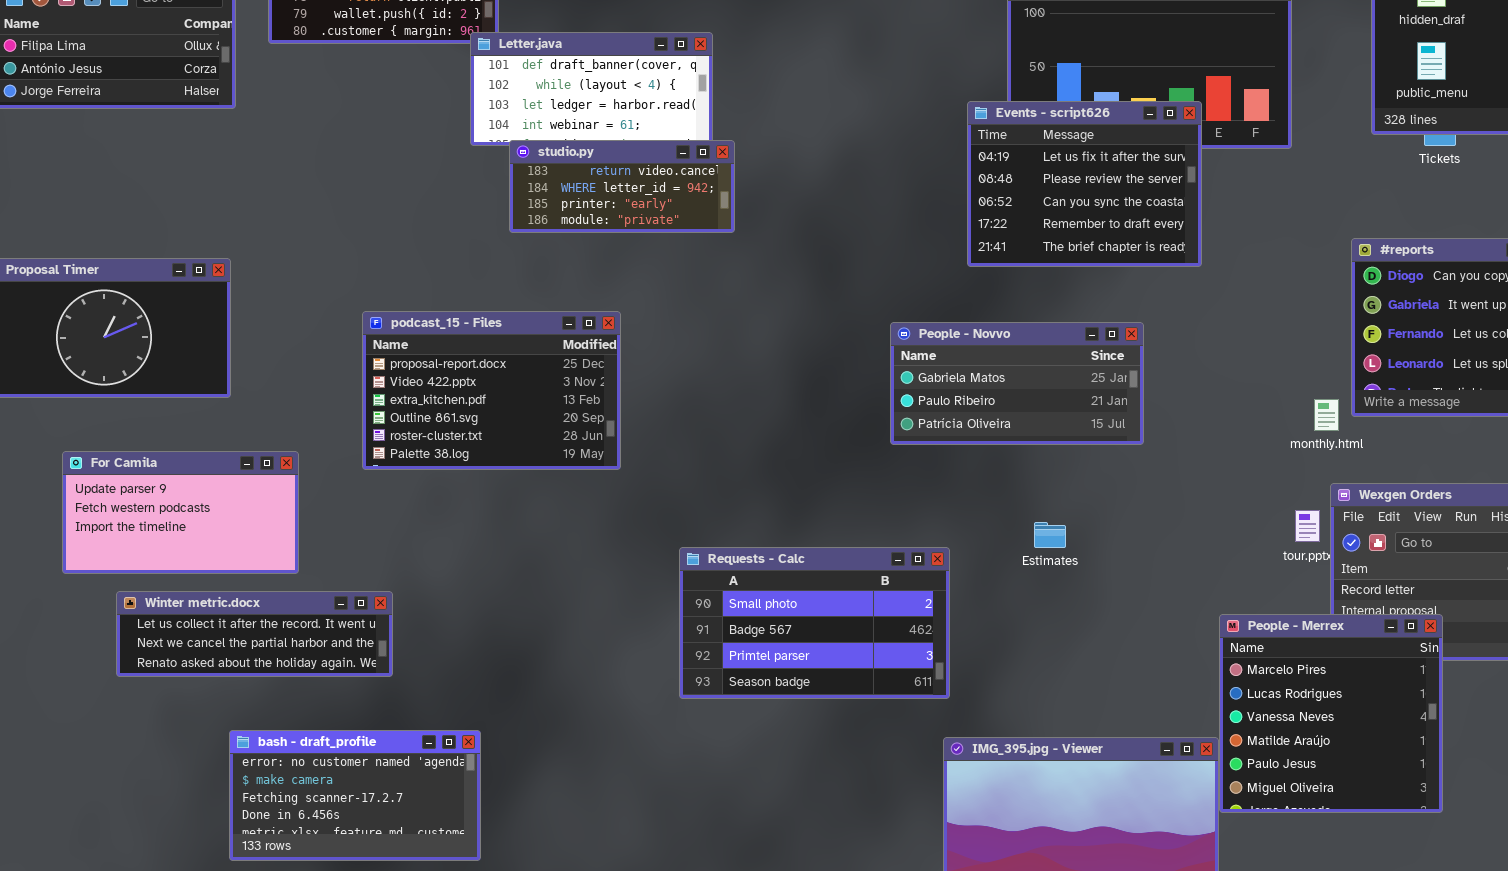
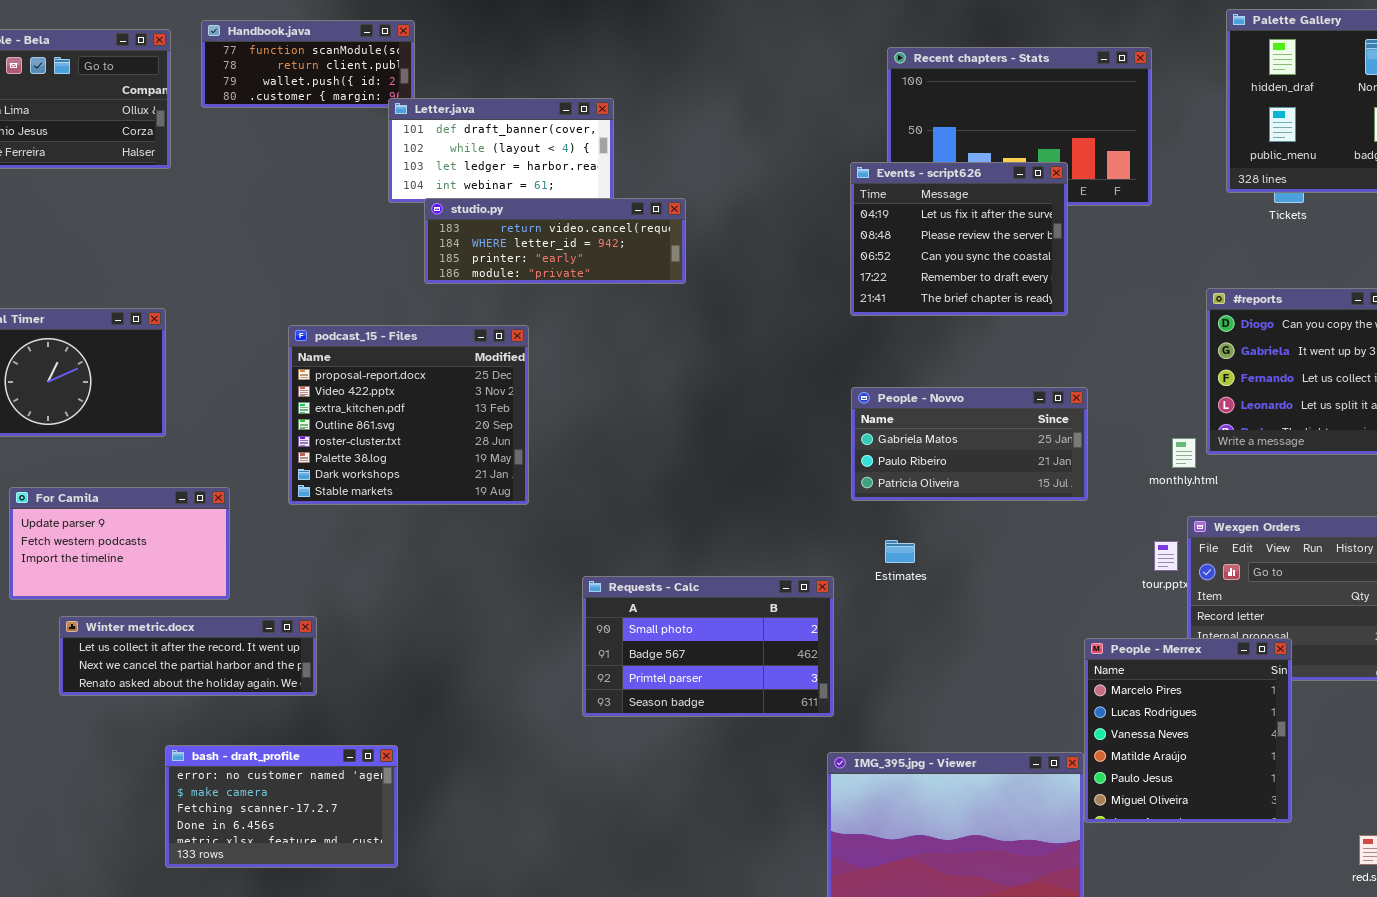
studio.py: [509,140,735,233] -> [424,198,686,284], resized
podcast_15 - Files: [362,311,621,470] -> [288,325,529,505], resized
People - Novvo: [890,322,1144,445] -> [851,387,1088,501], moved
Estimates: [1034,522,1066,548] -> [885,540,915,563], moved

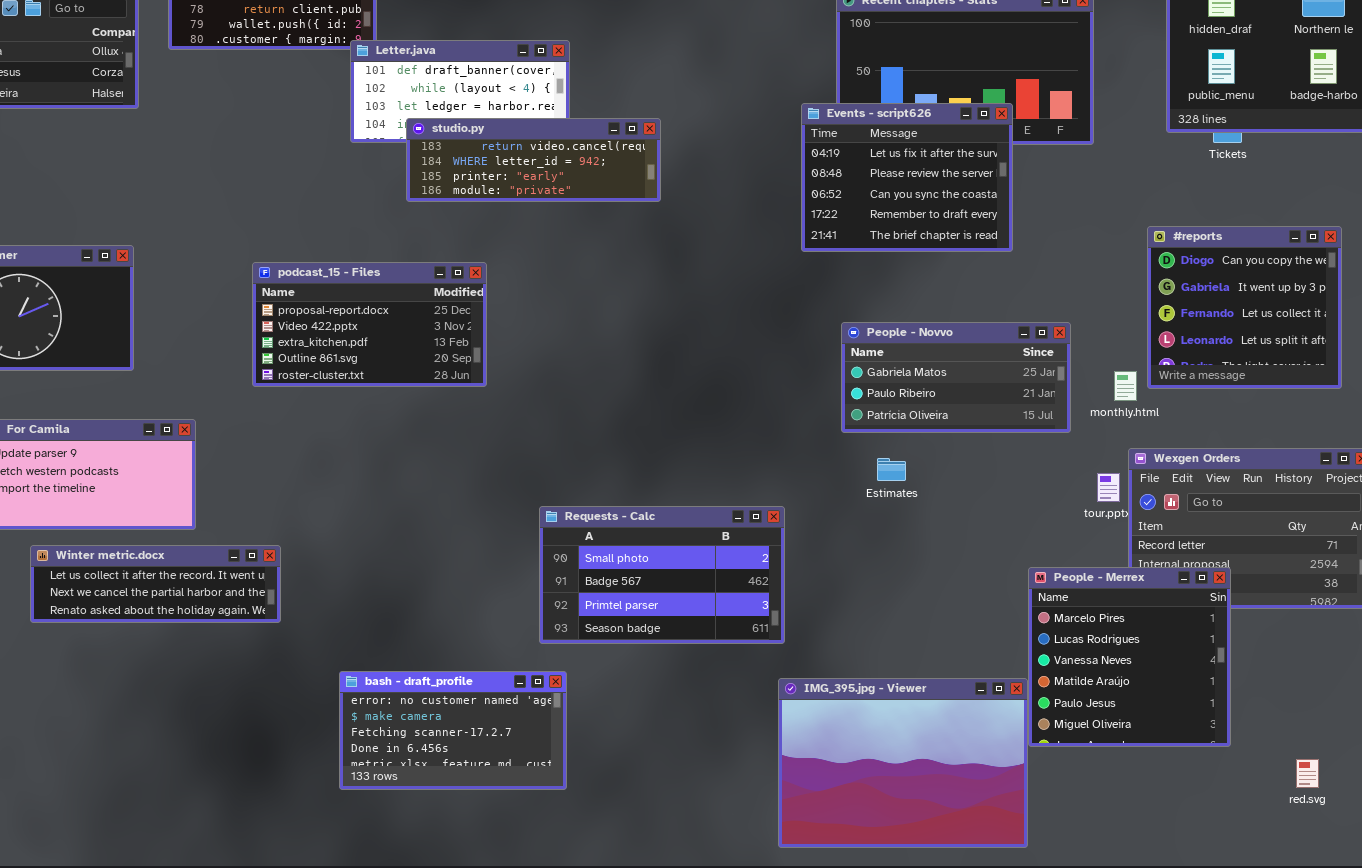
studio.py: [424,198,686,284] -> [406,118,661,202], moved
podcast_15 - Files: [288,325,529,505] -> [252,262,487,387], resized
People - Novvo: [851,387,1088,501] -> [841,322,1071,433], moved
Estimates: [885,540,915,563] -> [877,458,906,481], moved
bash - draft_profile: [165,745,398,868] -> [339,671,567,790], moved

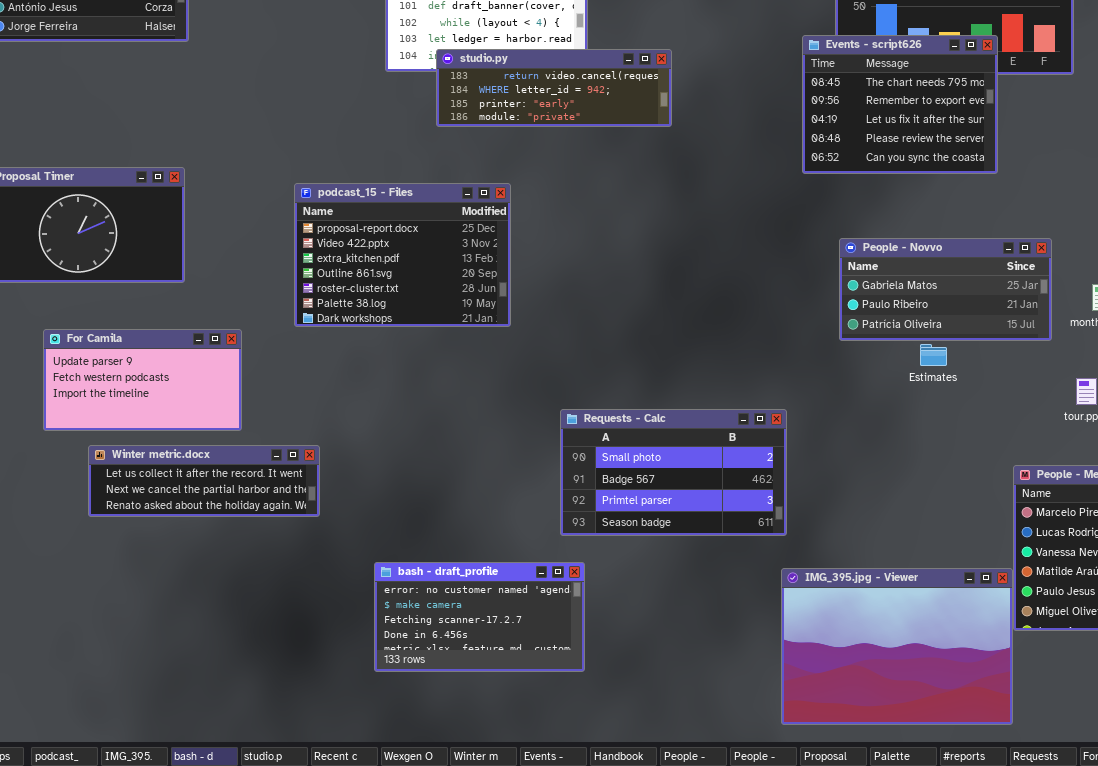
Events - script626: [801,103,1013,252] -> [802,35,998,174], scrolled up 2 rows
podcast_15 - Files: [252,262,487,387] -> [294,183,511,327], resized
Estimates: [877,458,906,481] -> [920,344,947,366], moved

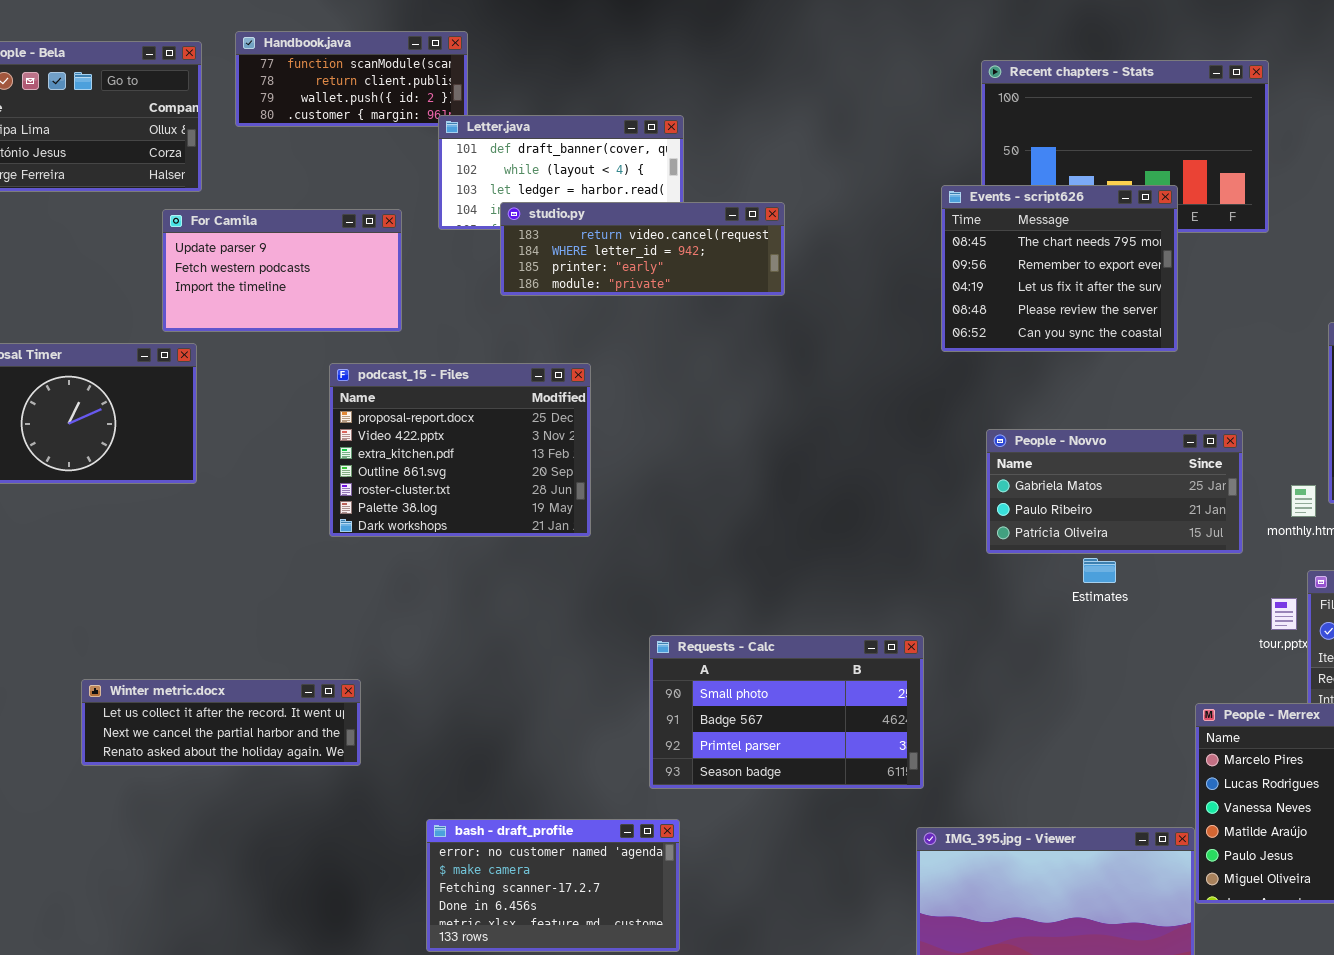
For Camila: [43,329,242,431] -> [162,209,402,332], moved

